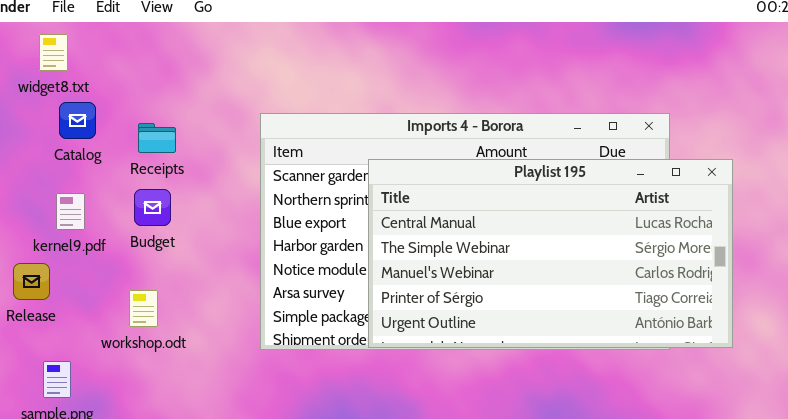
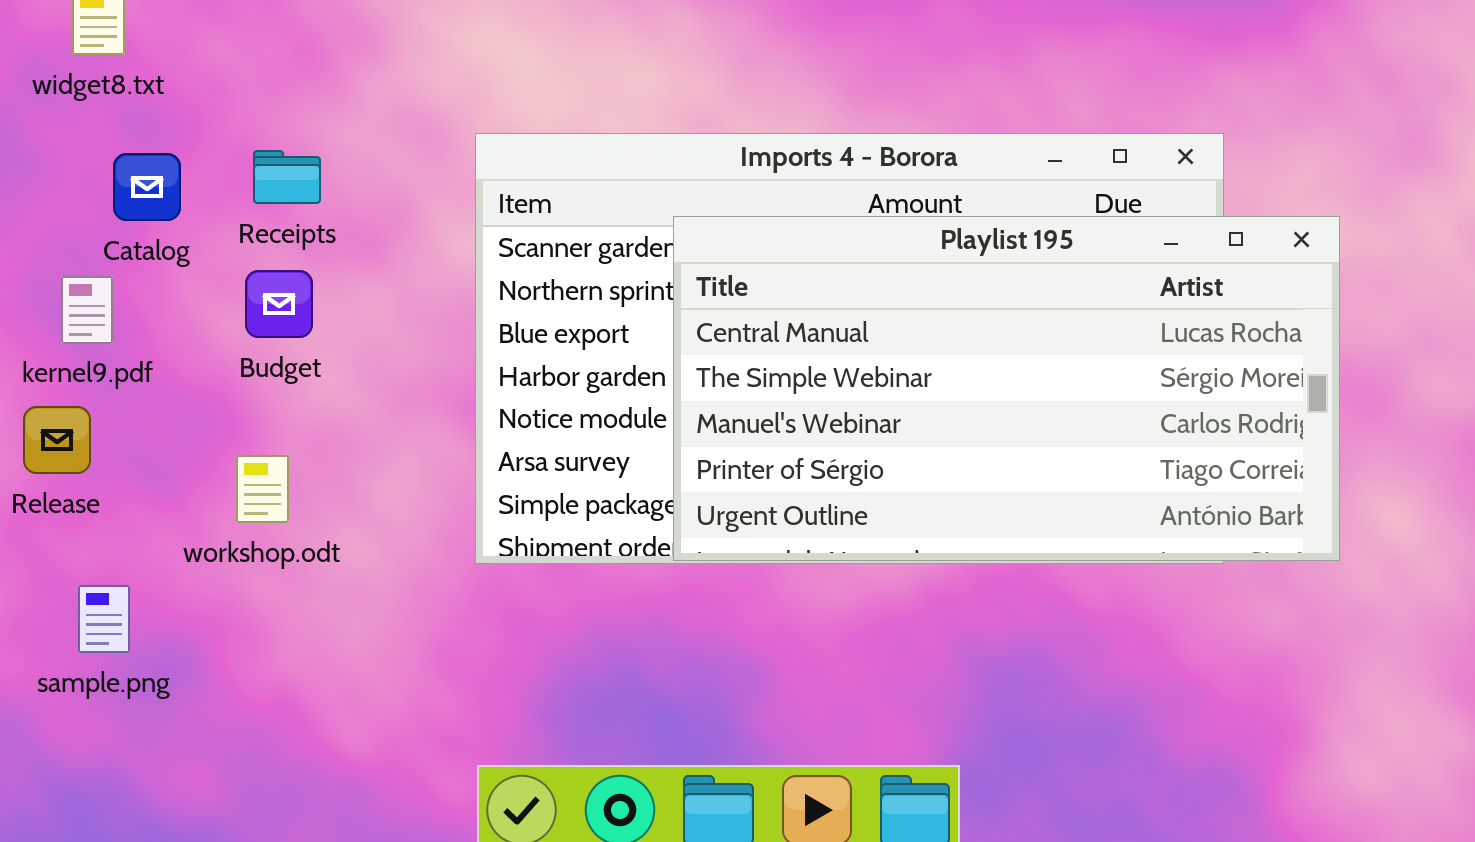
Catalog: [59,102,96,139] -> [113,153,181,221], moved
kernel9.pdf: [56,193,85,230] -> [61,276,113,344], moved

